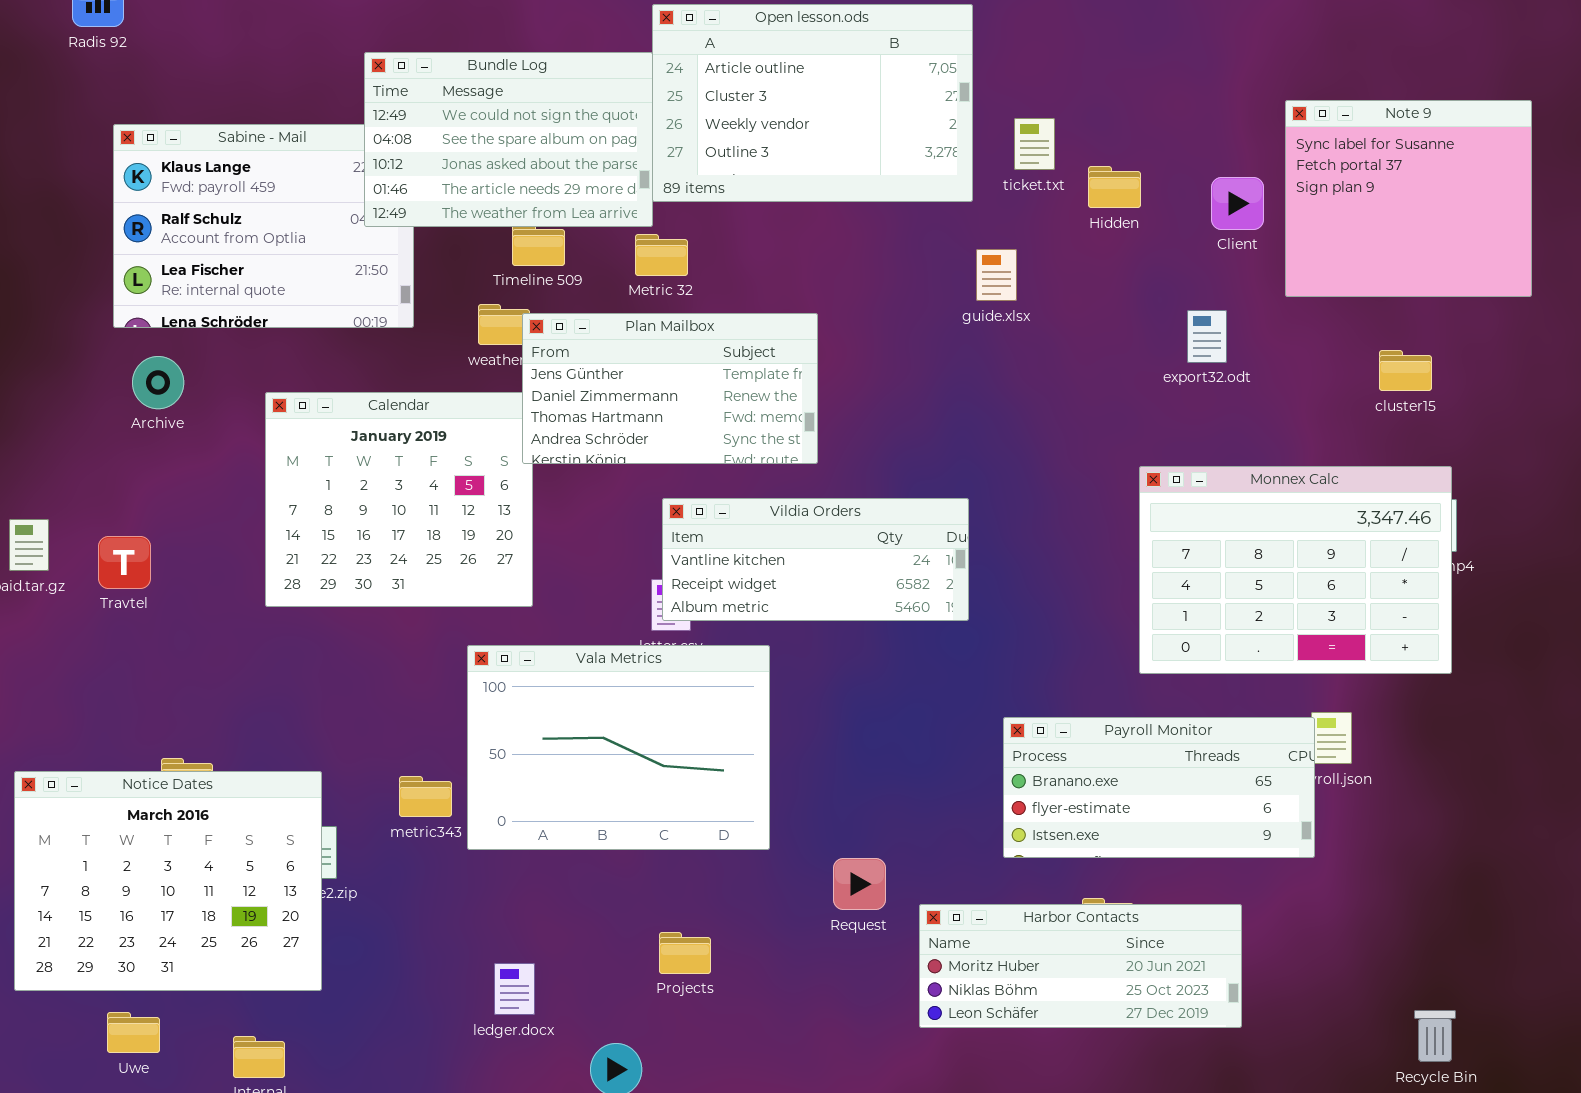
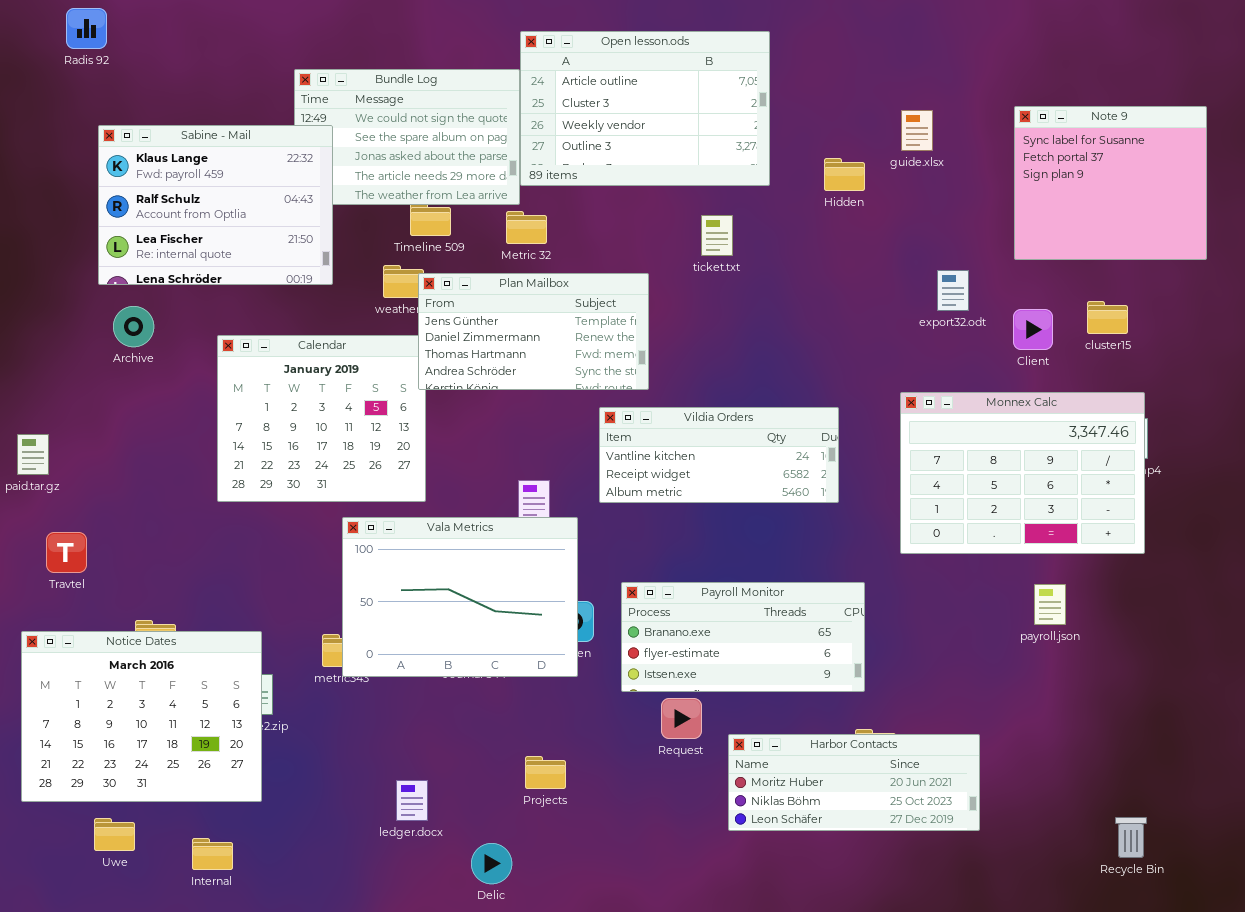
ticket.txt: [1014,118,1055,170] -> [701,215,733,256], moved
Sabine - Mail: [113,124,414,328] -> [98,125,333,285], raised
Hidden: [1088,166,1141,208] -> [824,158,865,191], moved
Client: [1211,177,1264,230] -> [1013,309,1053,350], moved
guide.xlsx: [976,249,1017,301] -> [901,110,933,151], moved
Vildia Orders: [662,498,969,621] -> [599,407,839,503], moved
Travtel: [98,536,151,589] -> [46,532,87,573], moved
Vala Metrics: [467,645,770,850] -> [342,517,578,677], moved
Payroll Monitor: [1003,717,1315,858] -> [621,582,865,692], moved

